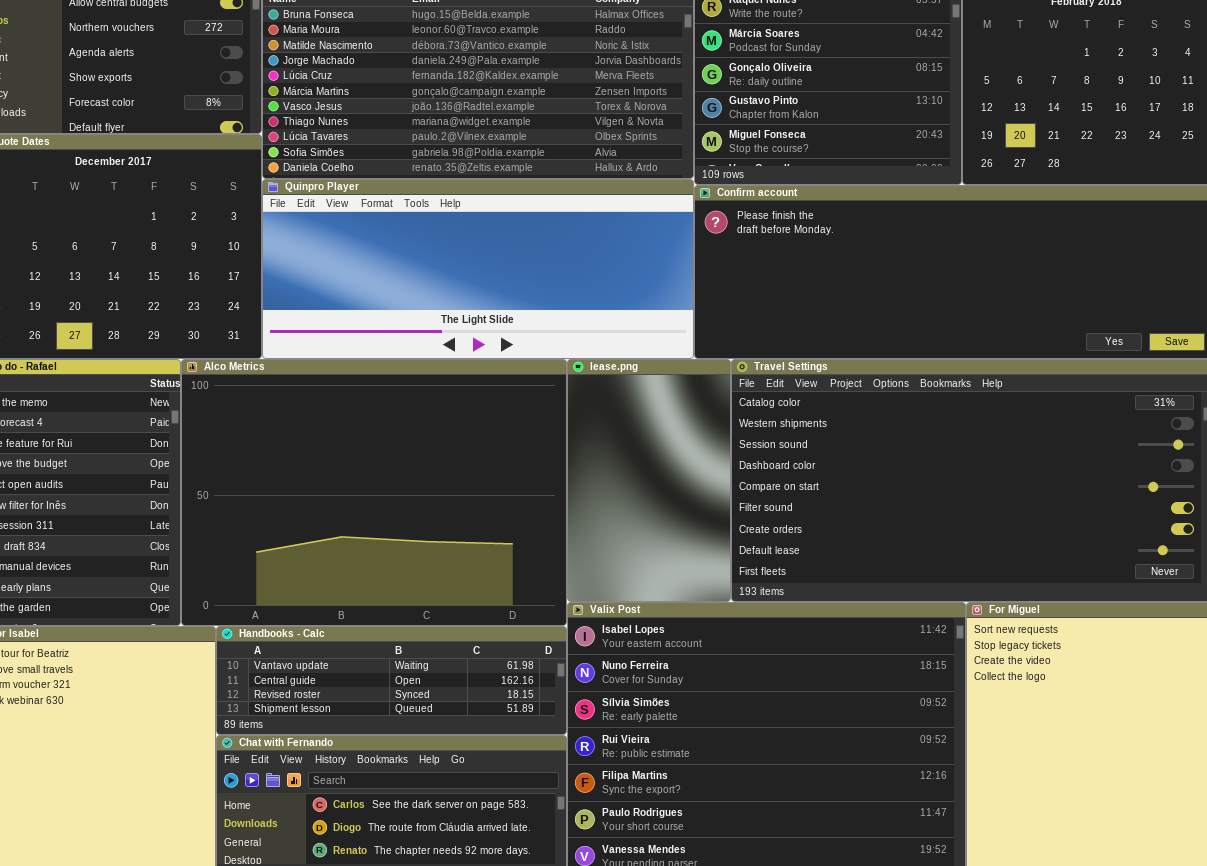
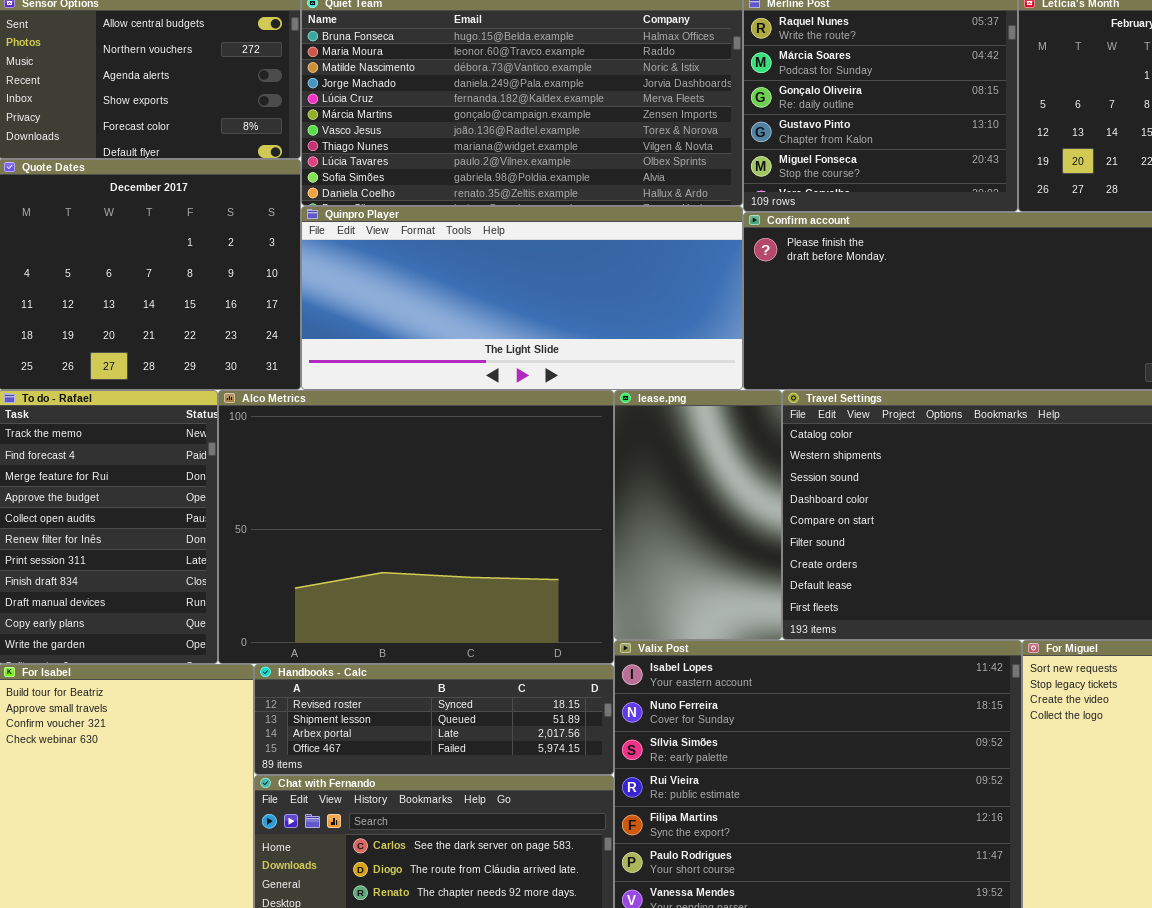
Handbooks - Calc: [216,626,567,735] -> [254,664,614,775], scrolled down 2 rows

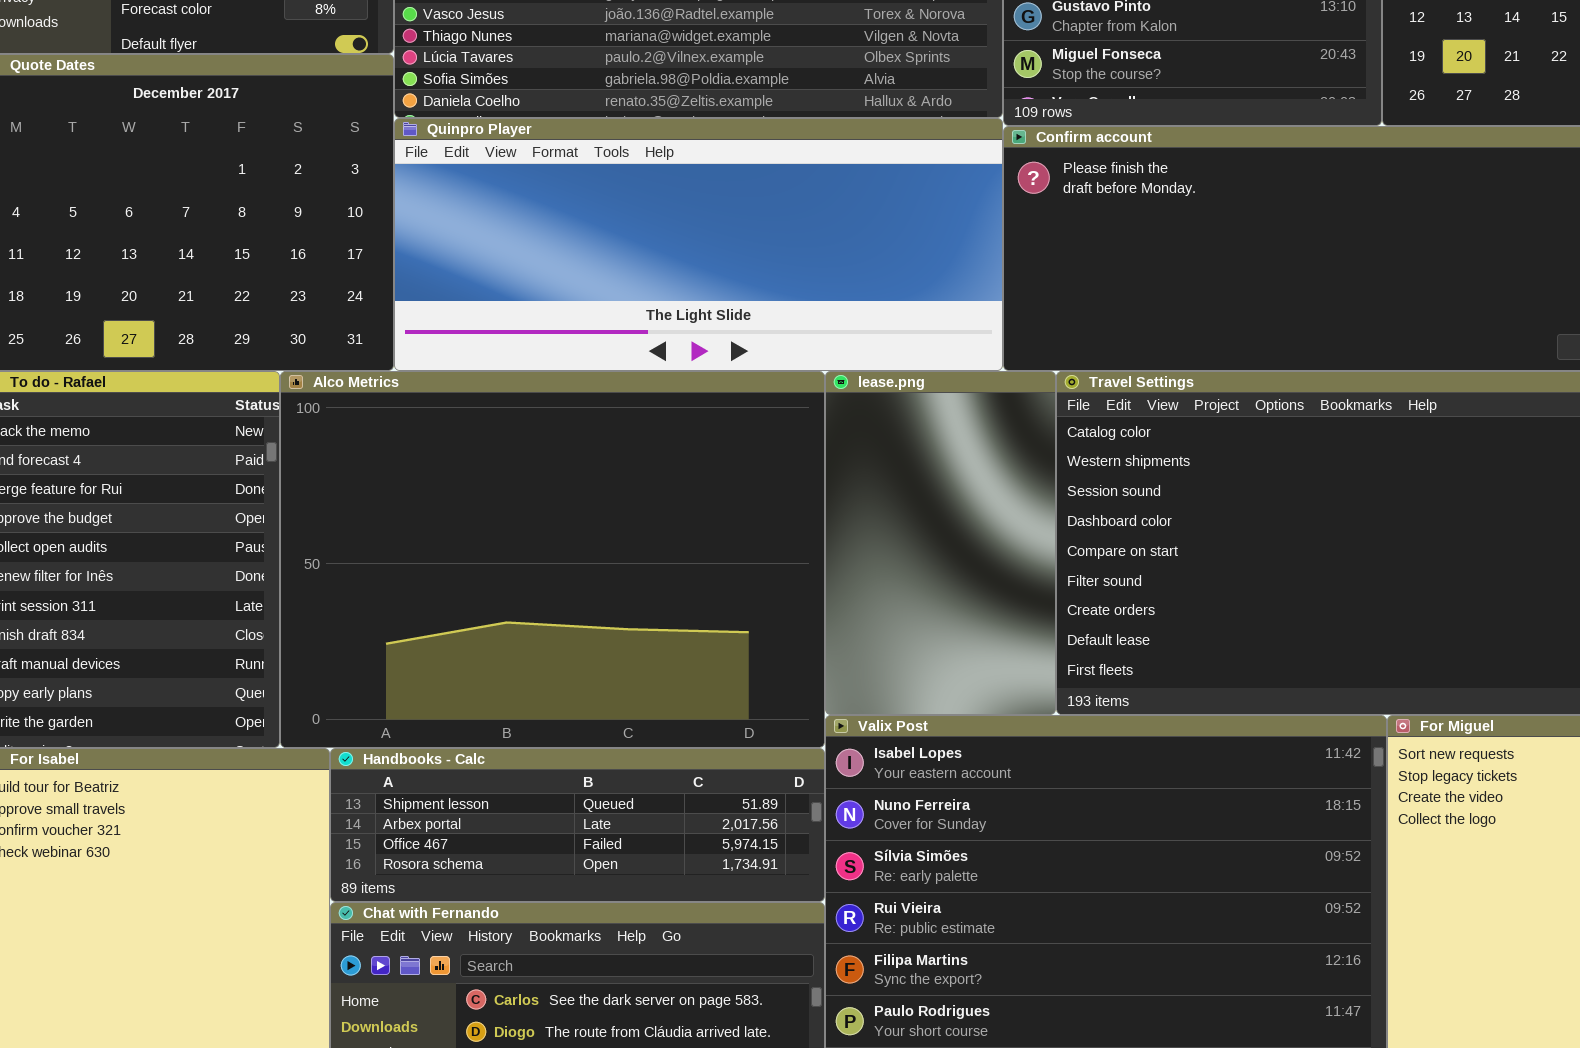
Handbooks - Calc: [254,664,614,775] -> [330,748,825,902], scrolled down 1 row

